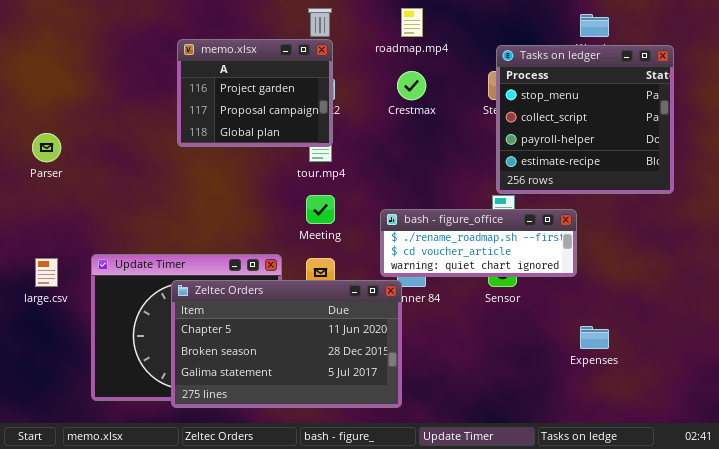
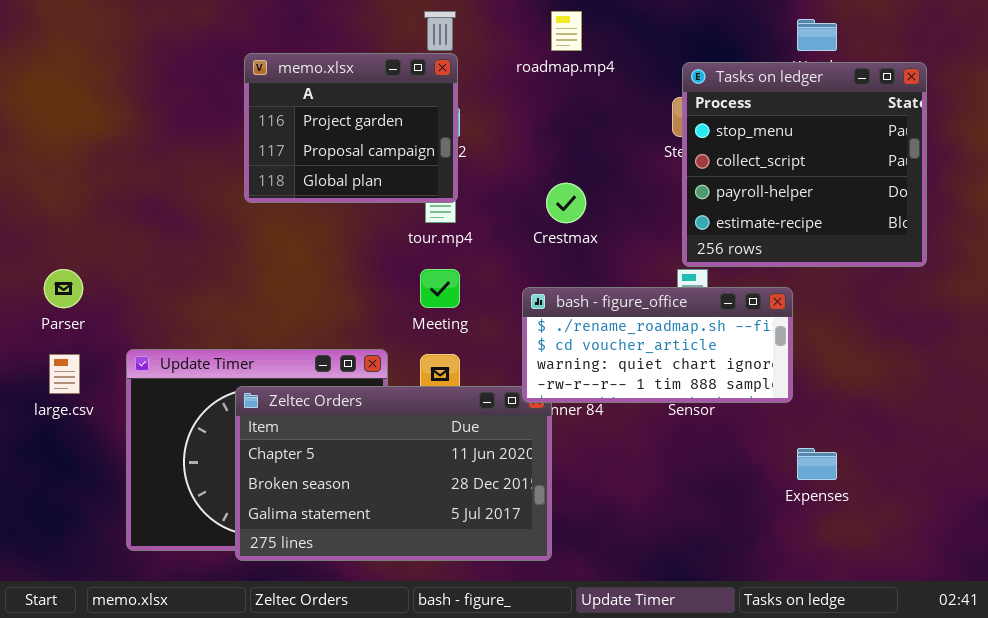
Crestmax: [397,71,426,100] -> [546,183,586,223], moved
Parser: [32,133,61,162] -> [44,269,83,308], moved
bash - figure_office: [380,209,577,277] -> [522,287,793,403], resized

